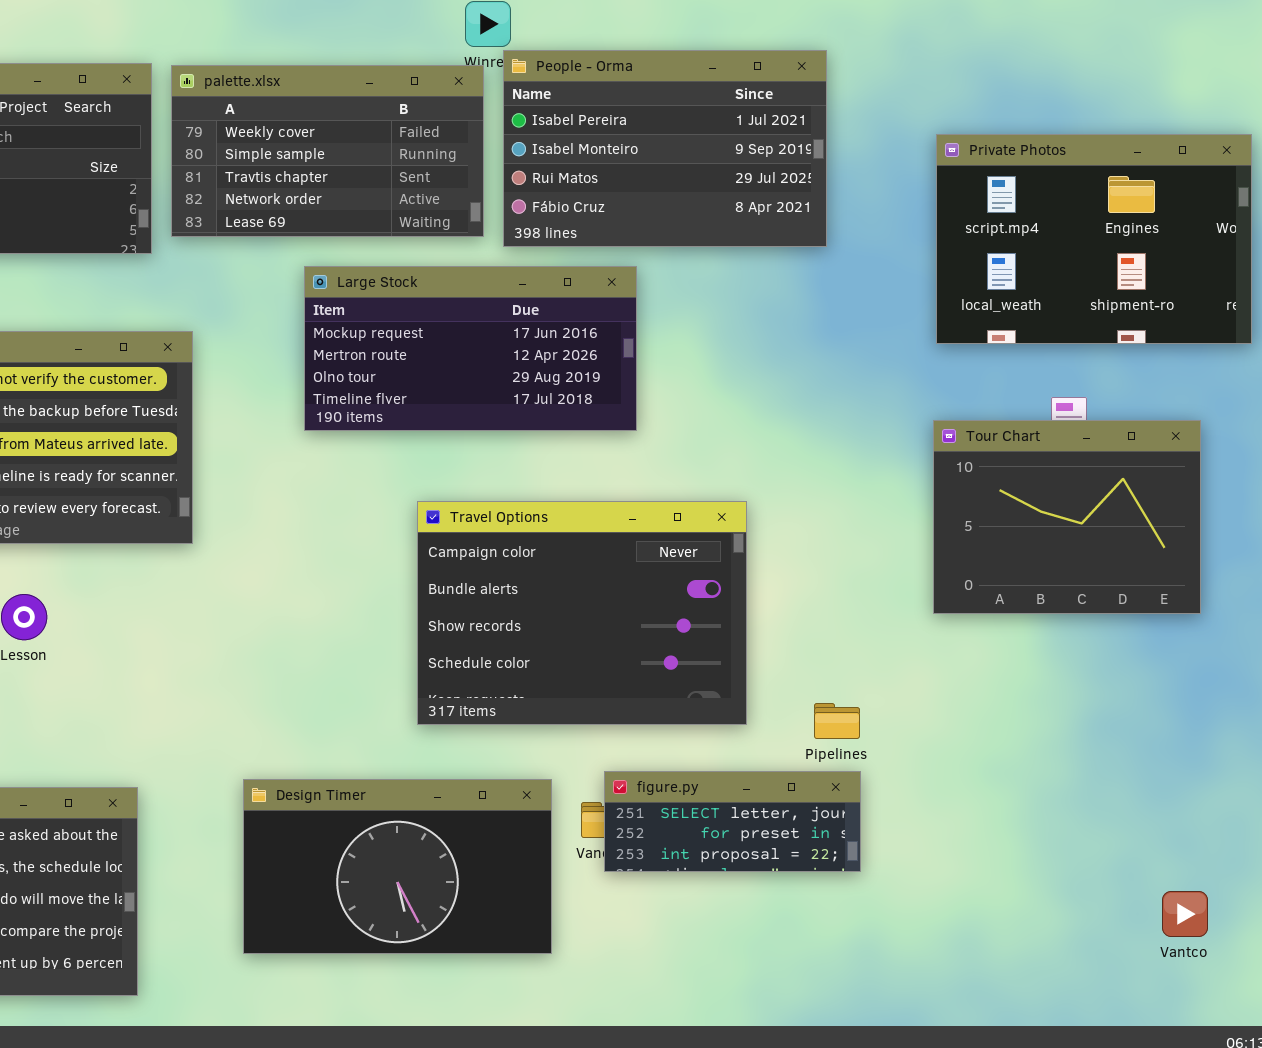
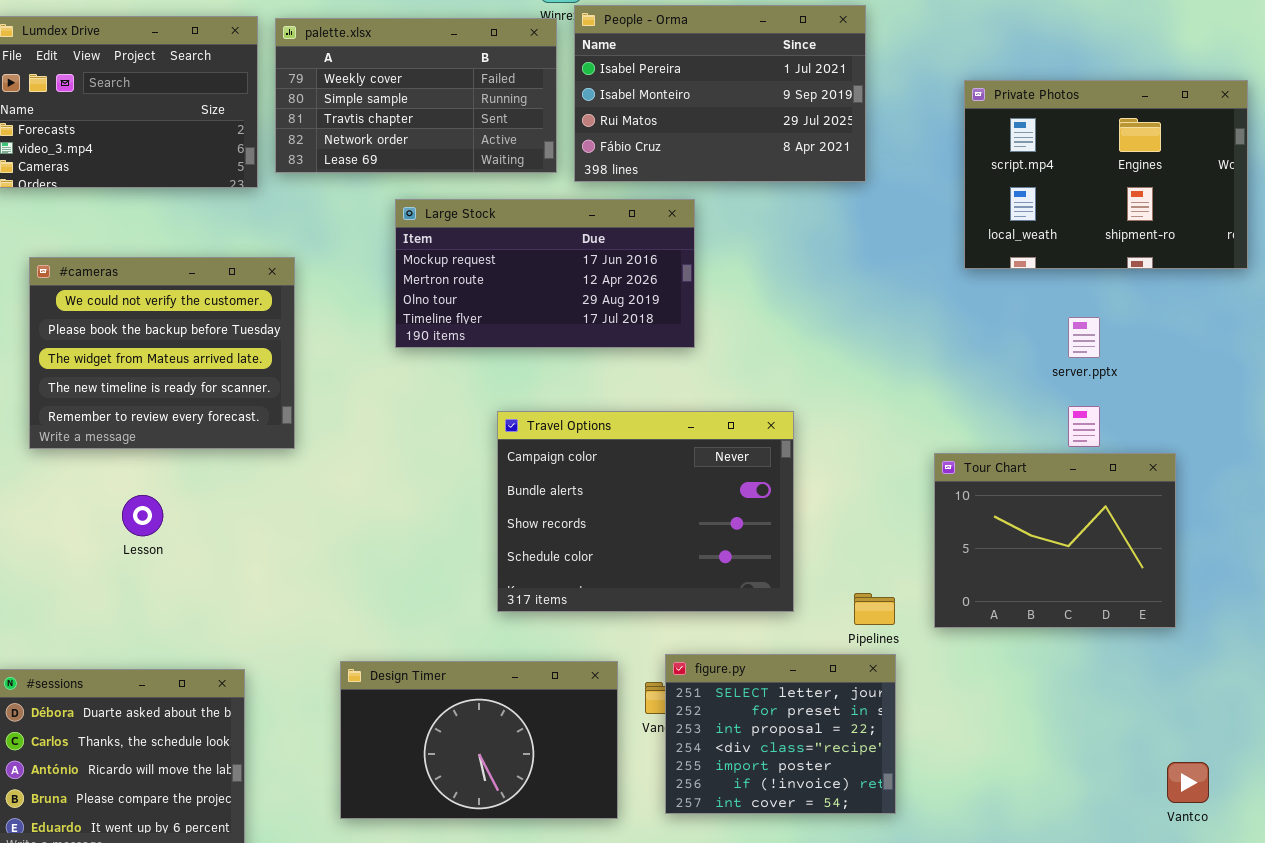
Tour Chart: [933,420,1201,614] -> [934,453,1176,628], moved
figure.py: [604,771,861,872] -> [665,654,896,814], resized

